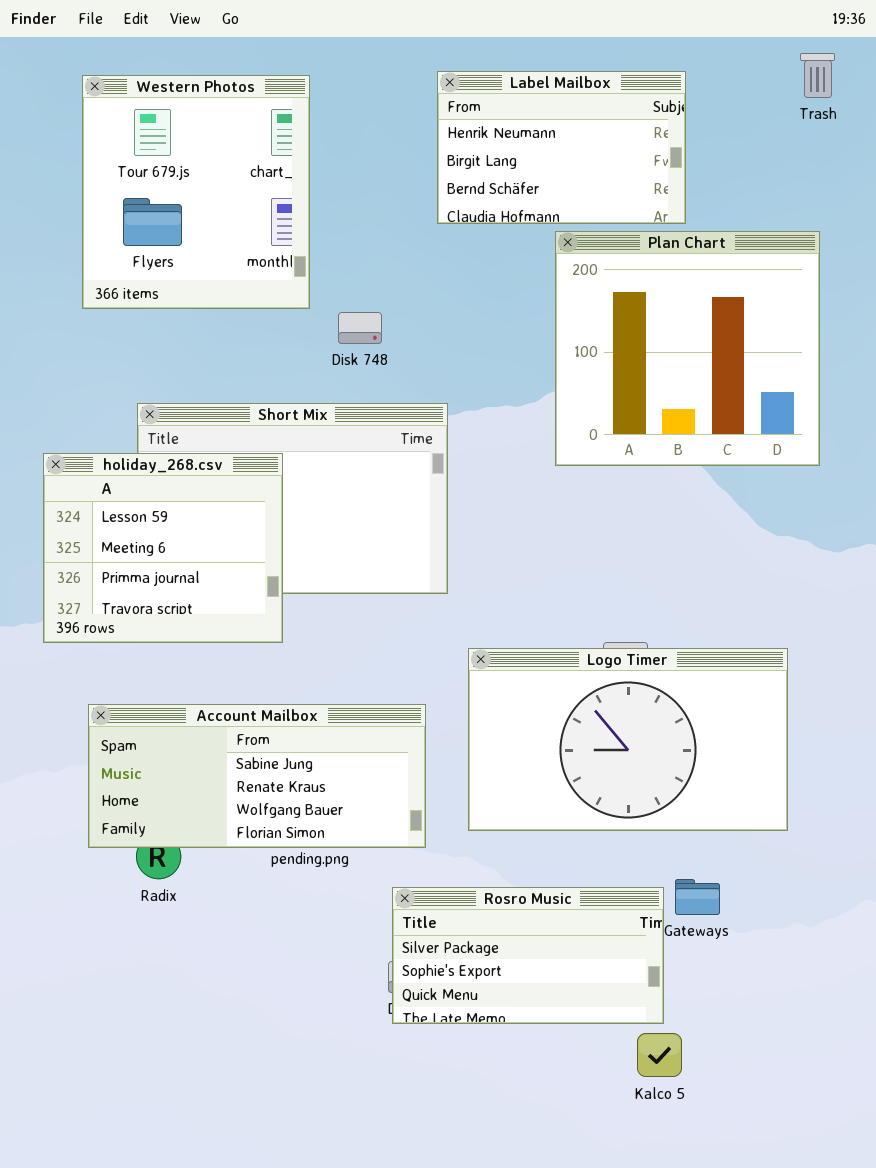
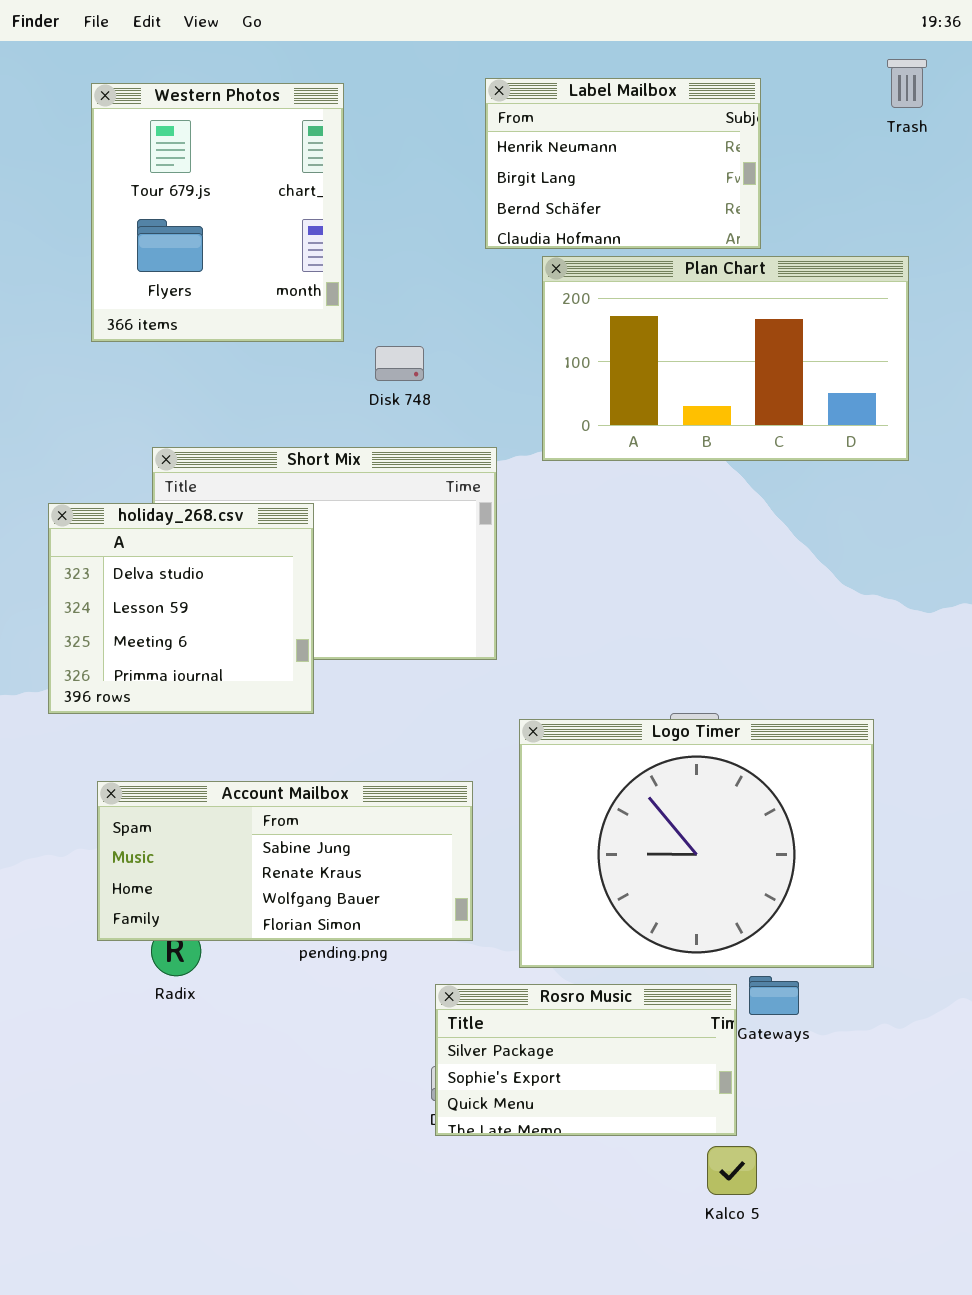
Plan Chart: [555,231,820,466] -> [542,256,909,461], resized
holiday_268.csv: [43,453,283,643] -> [48,503,314,714], scrolled up 1 row
Logo Timer: [468,648,788,831] -> [519,719,874,968], resized

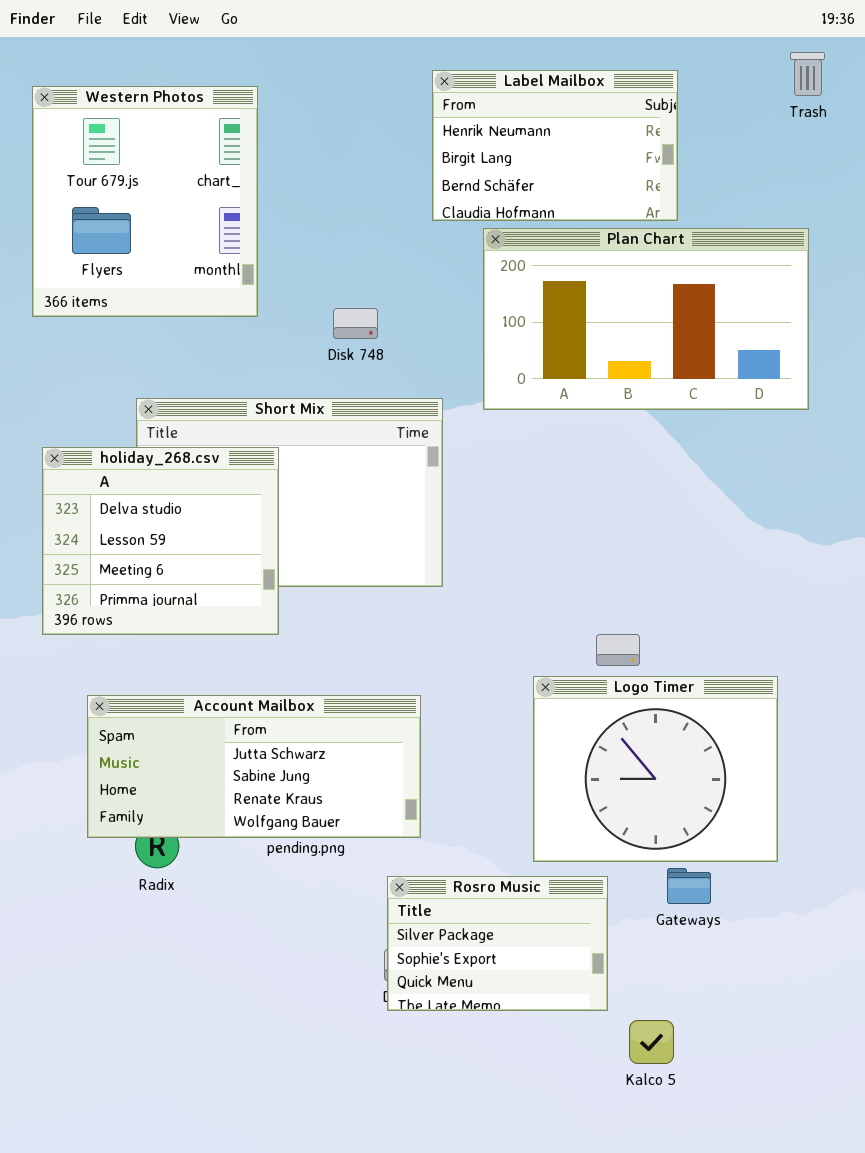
Western Photos: [91,83,344,342] -> [32,86,258,317], moved
Logo Timer: [519,719,874,968] -> [533,676,778,862], resized
Account Mailbox: [97,781,473,941] -> [87,695,421,838], scrolled up 1 row
Rosro Music: [435,984,737,1136] -> [387,876,608,1011], resized

